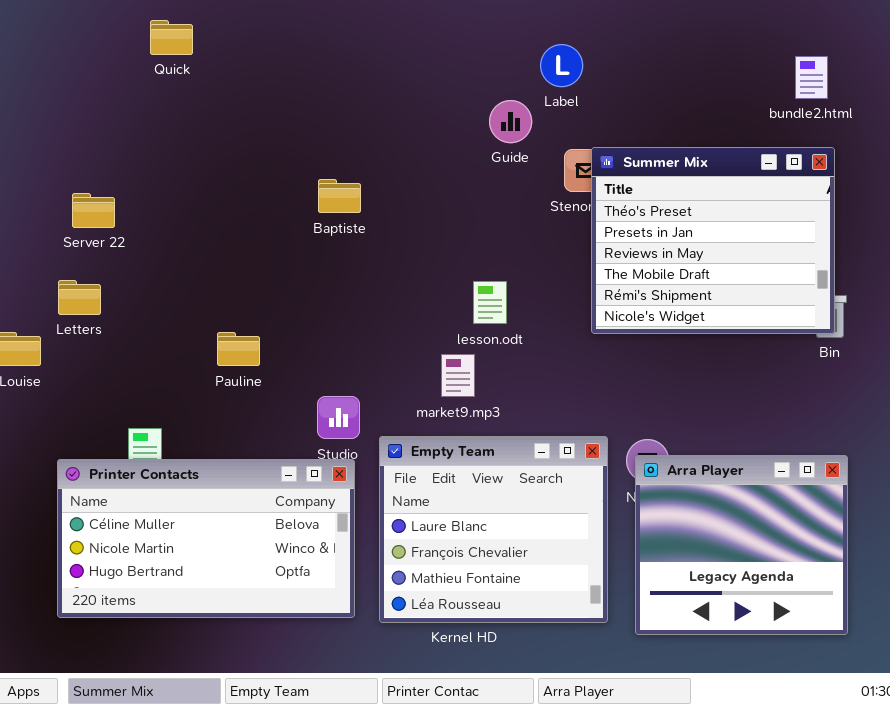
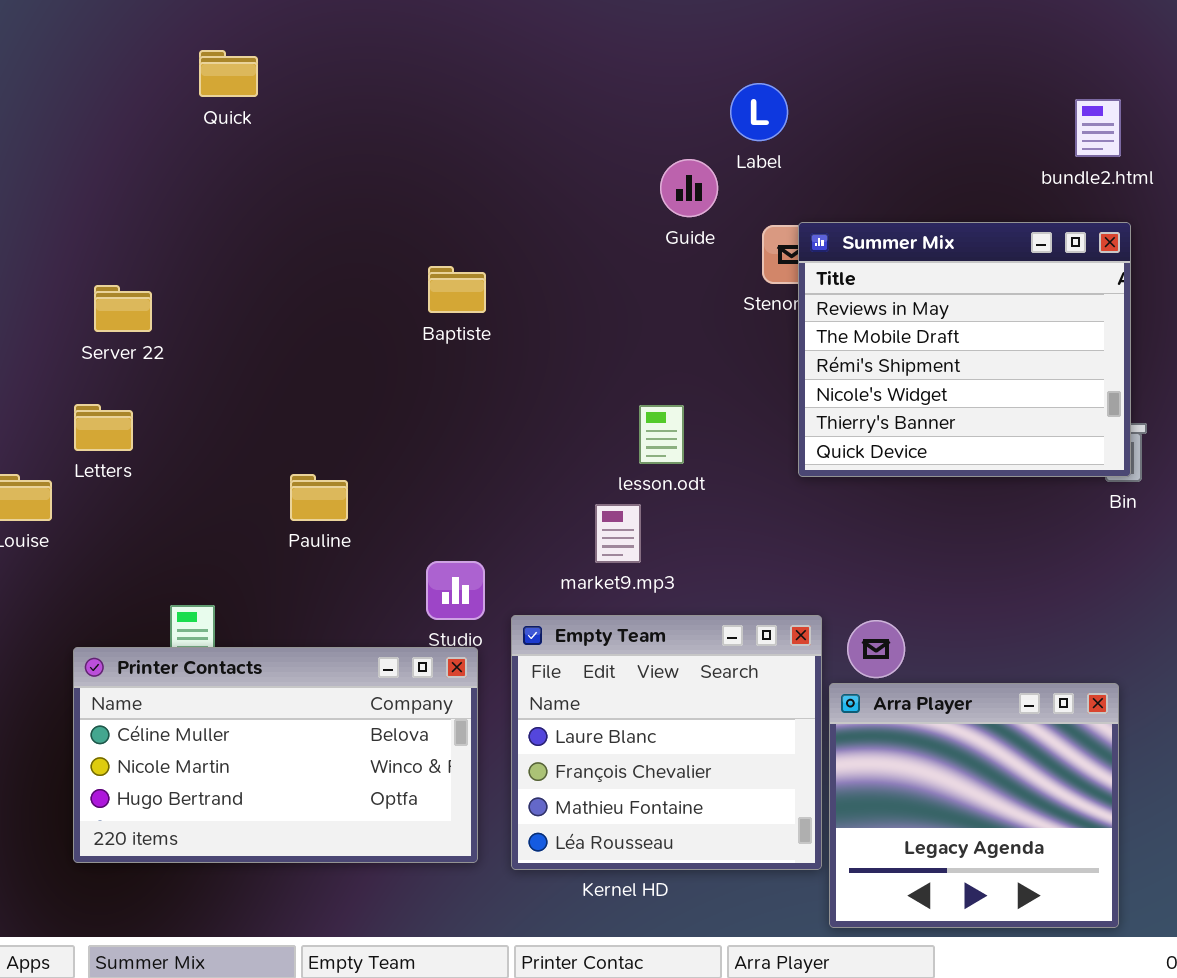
Summer Mix: [591,147,835,334] -> [798,222,1131,477], scrolled down 2 rows
Arra Player: [635,455,848,635] -> [829,683,1119,928], moved

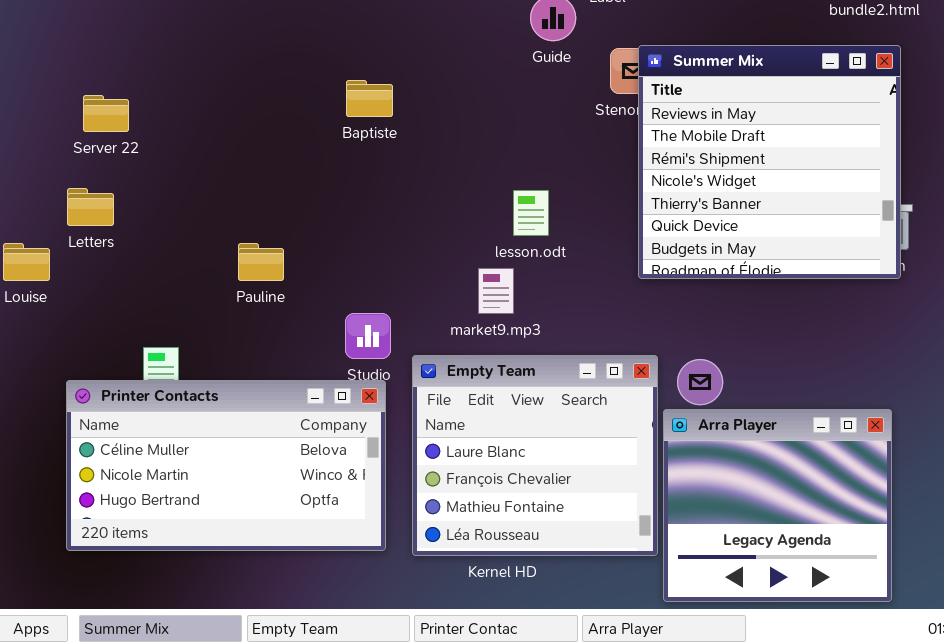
Summer Mix: [798,222,1131,477] -> [638,45,901,279], resized

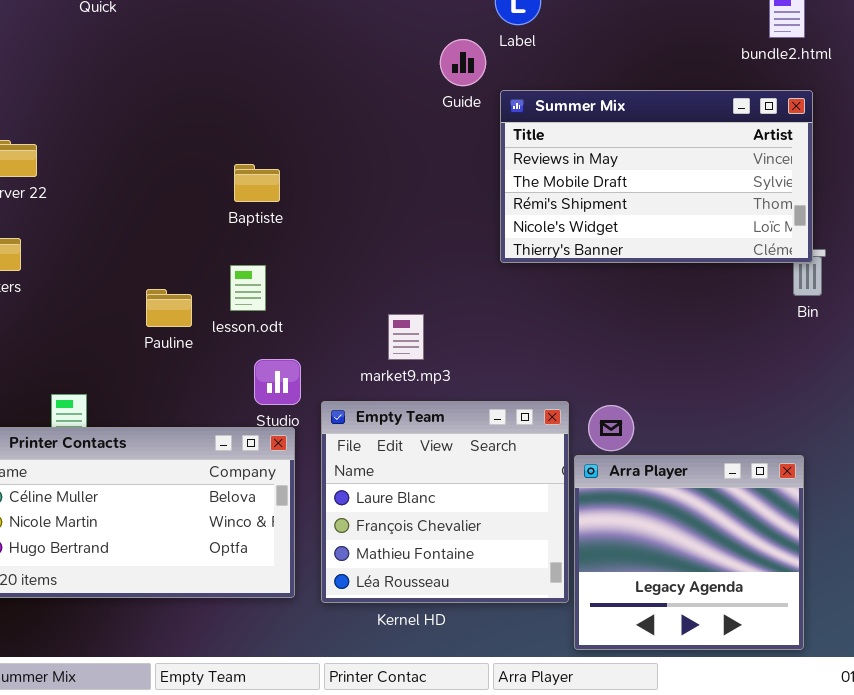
Summer Mix: [638,45,901,279] -> [500,90,813,263], resized
Baptiste: [346,80,393,117] -> [234,164,280,202], moved
lesson.odt: [513,190,549,236] -> [230,265,266,311], moved

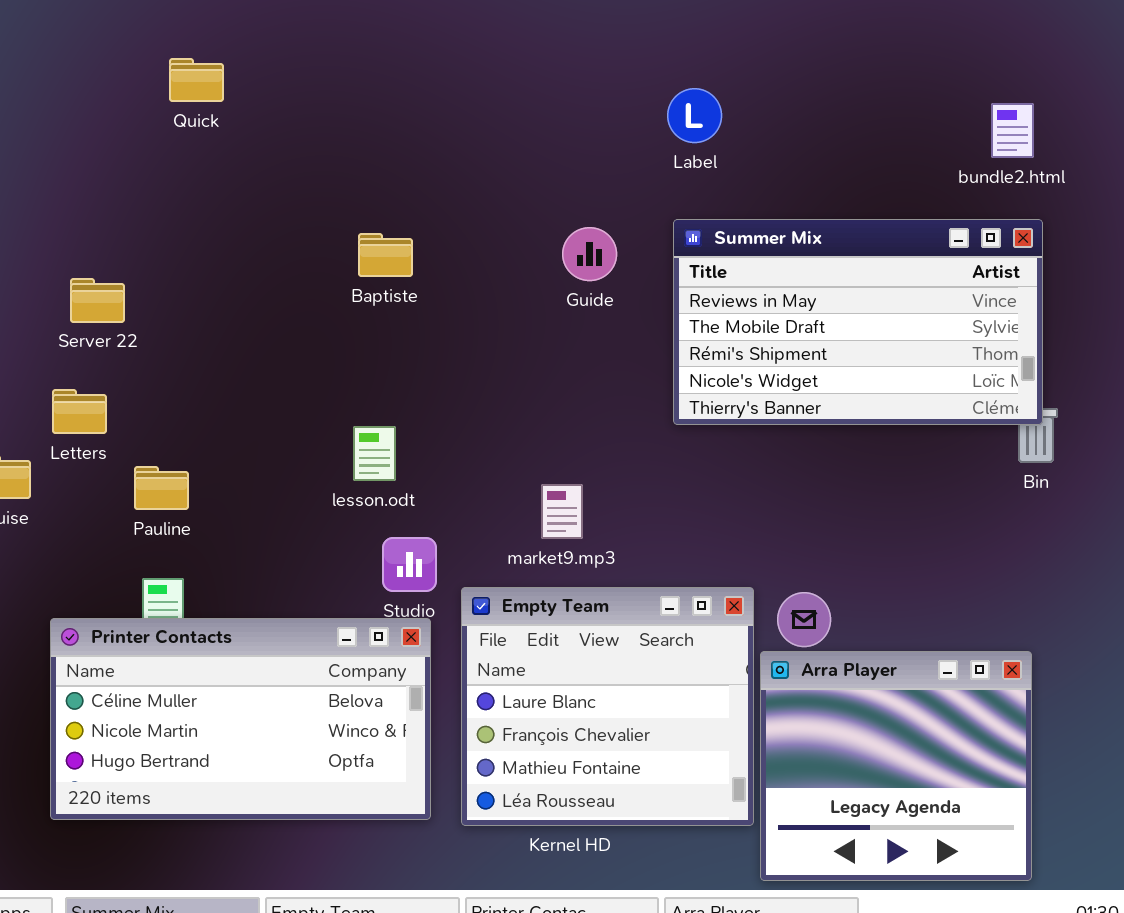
Guide: [440,39,486,86] -> [562,227,617,281], moved
Baptiste: [234,164,280,202] -> [358,233,413,277], moved
Pauline: [146,289,192,327] -> [134,466,189,510], moved

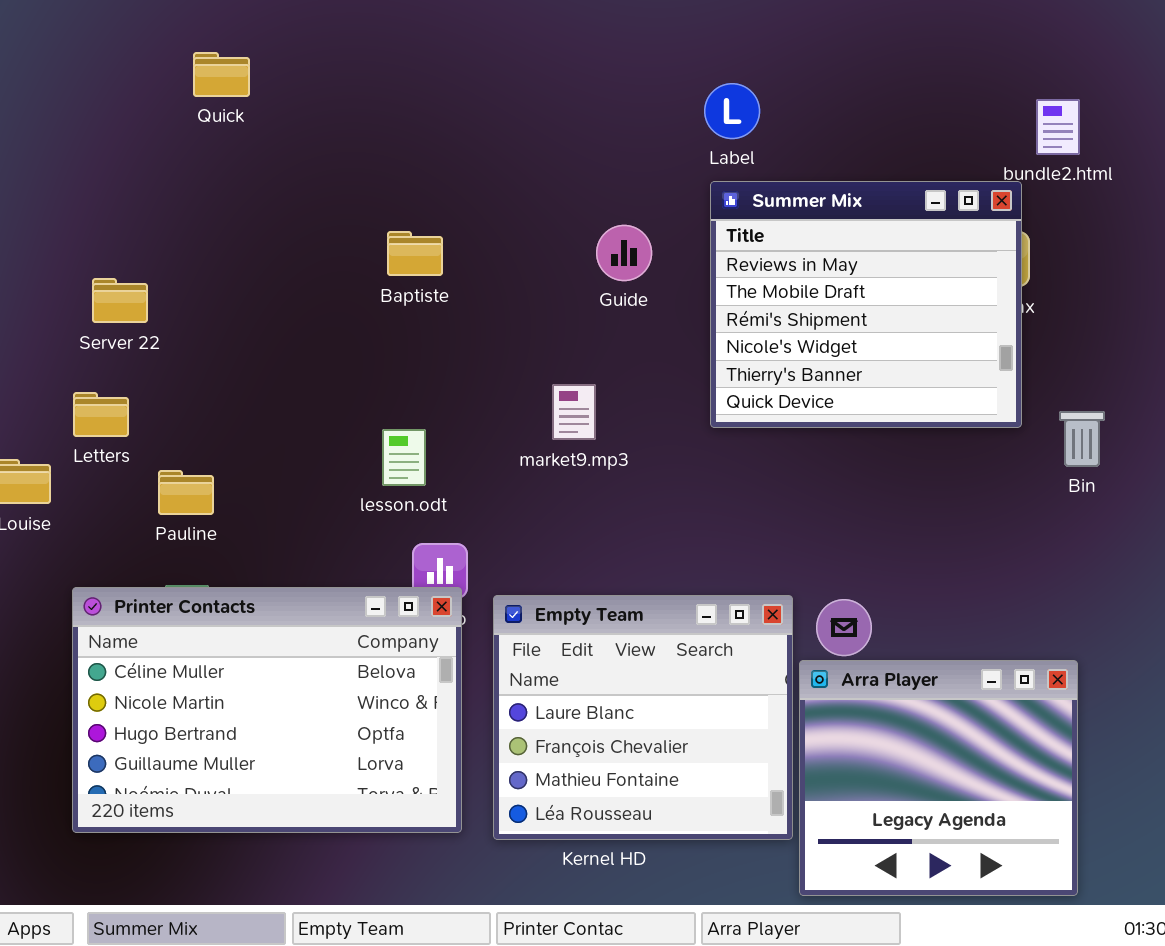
Summer Mix: [673,219,1043,425] -> [710,181,1022,428], resized
market9.mp3: [541,484,583,539] -> [552,384,596,440], moved
Printer Contacts: [50,618,431,820] -> [72,587,462,833], resized

